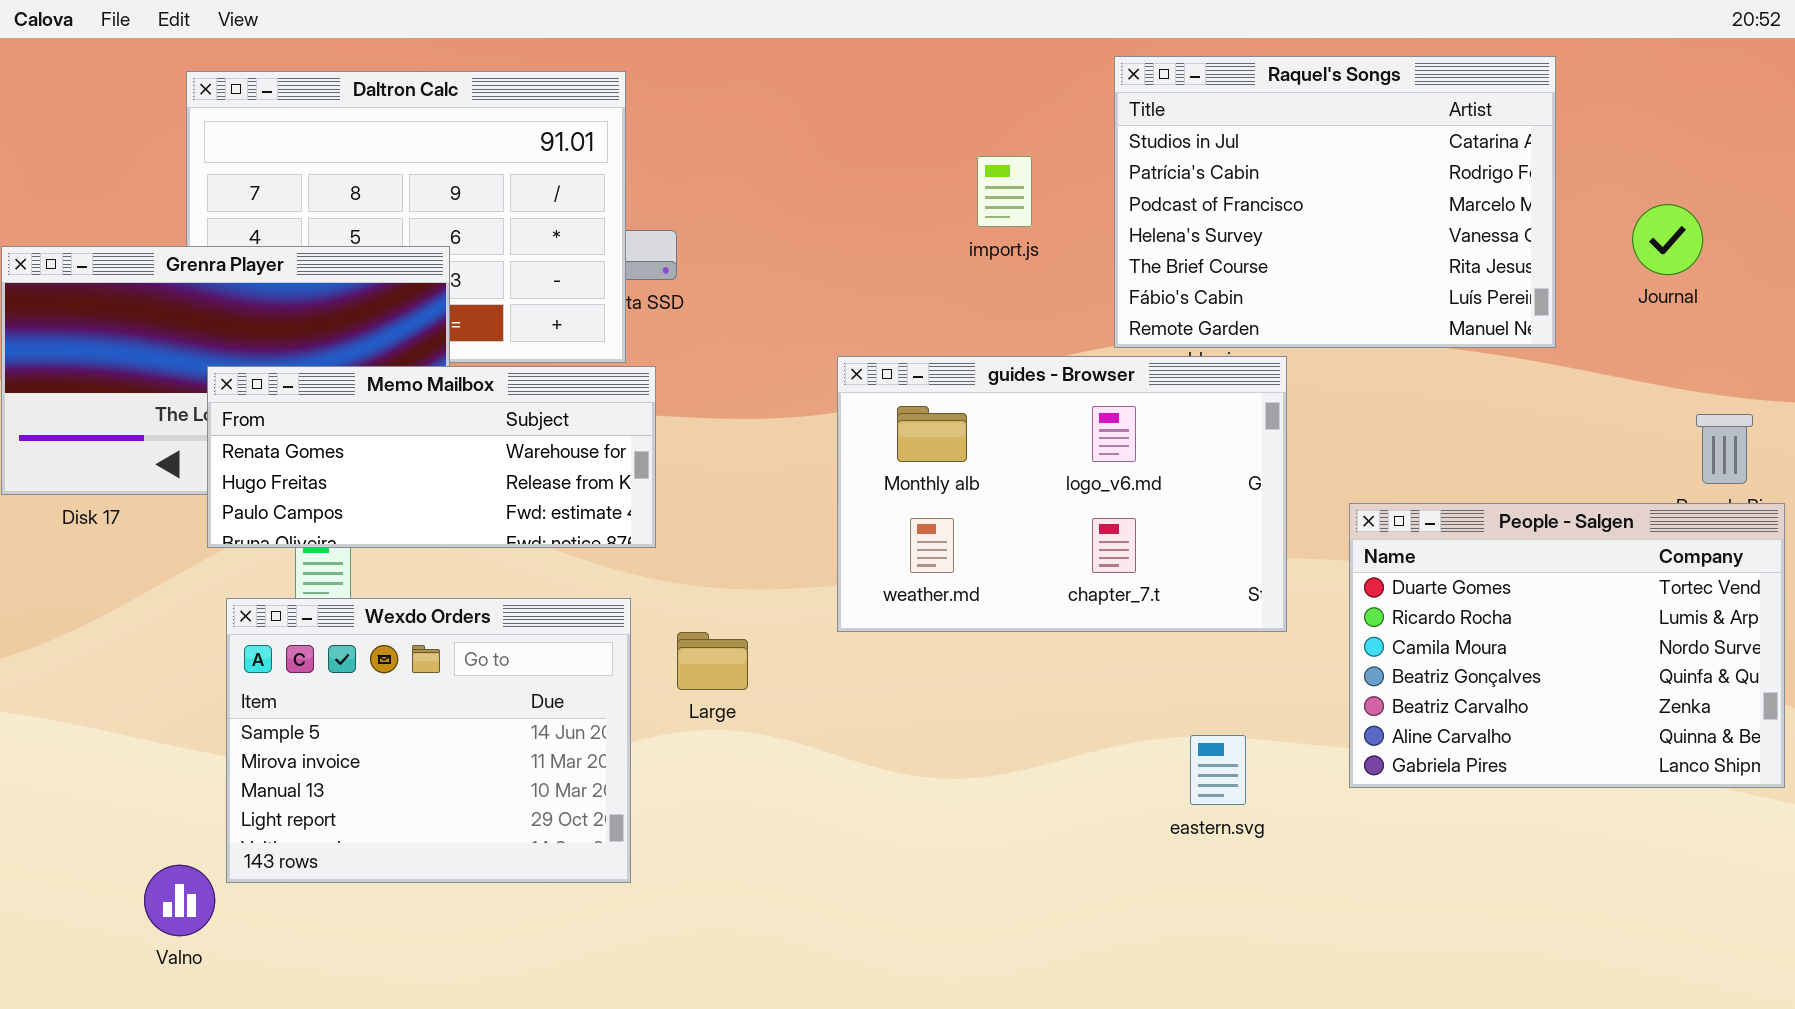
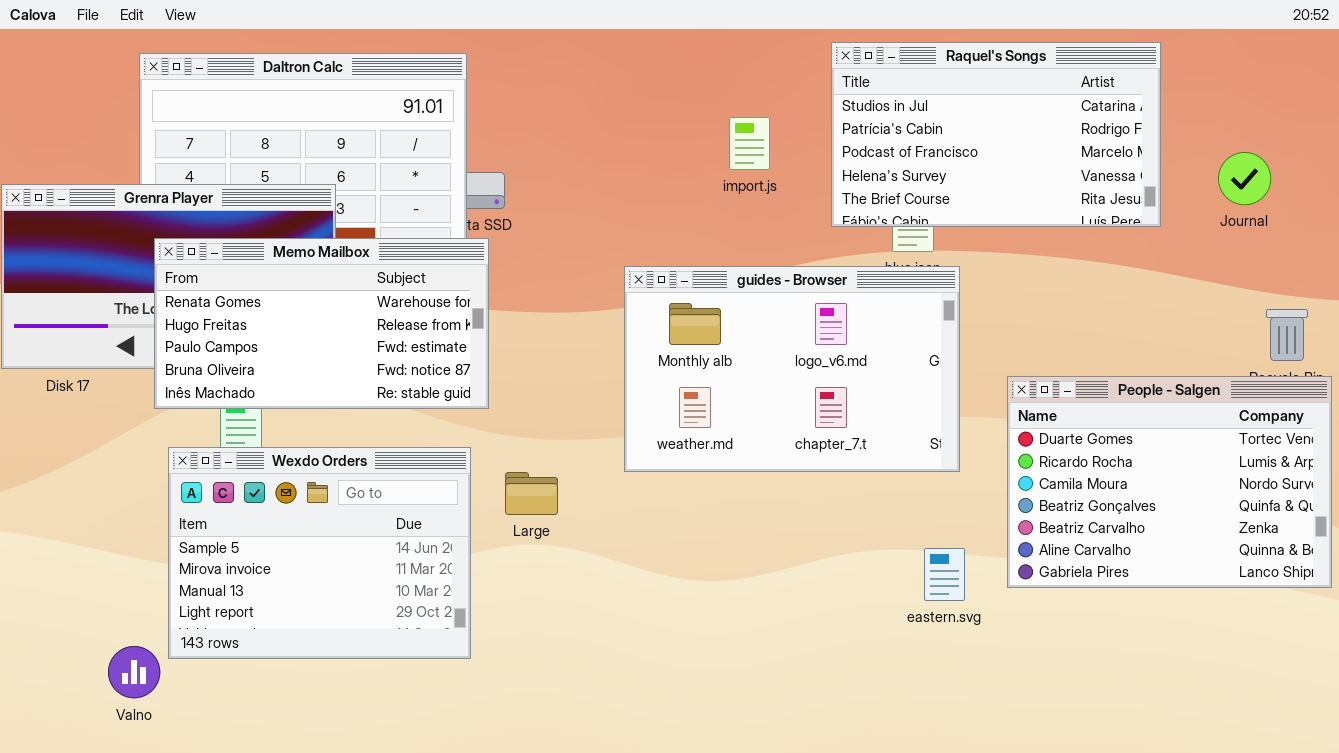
Raquel's Songs: [1114,56,1556,348] -> [831,42,1161,227], resized
Memo Mailbox: [207,366,656,548] -> [154,238,489,409], resized
eastern.svg: [1190,735,1246,805] -> [924,548,965,601], moved

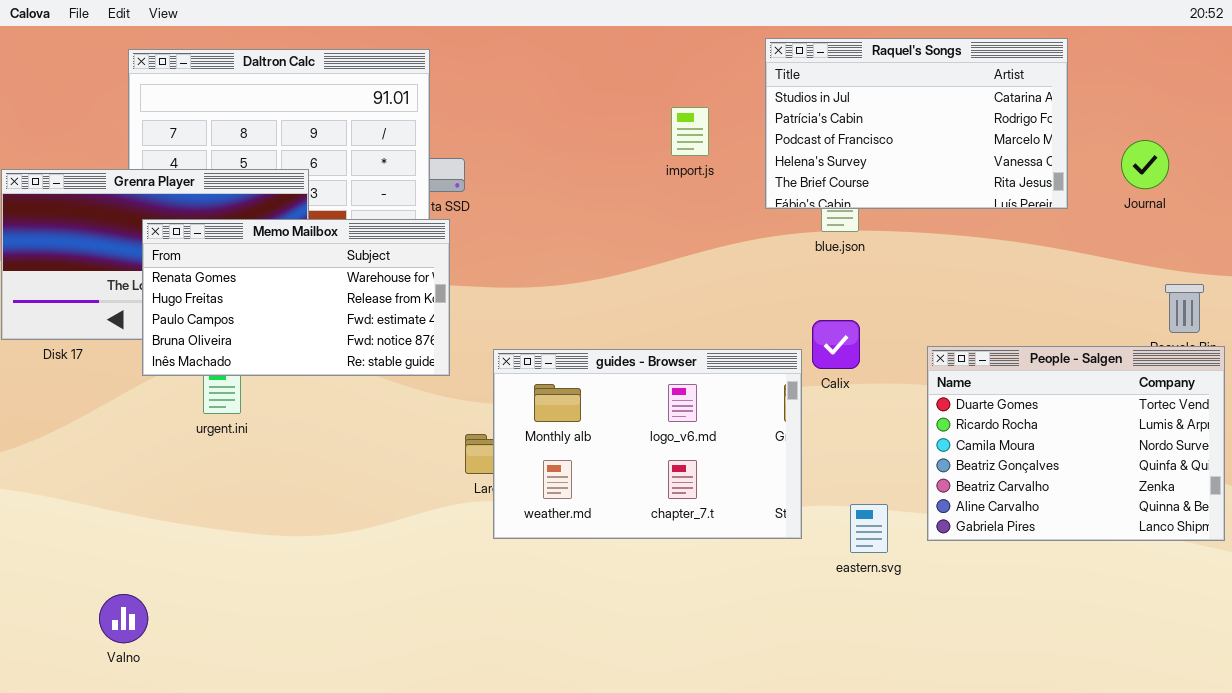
guides - Browser: [624,266,960,472] -> [493,349,802,539], moved
Wexdo Orders: [168,447,471,659] -> none, closed

